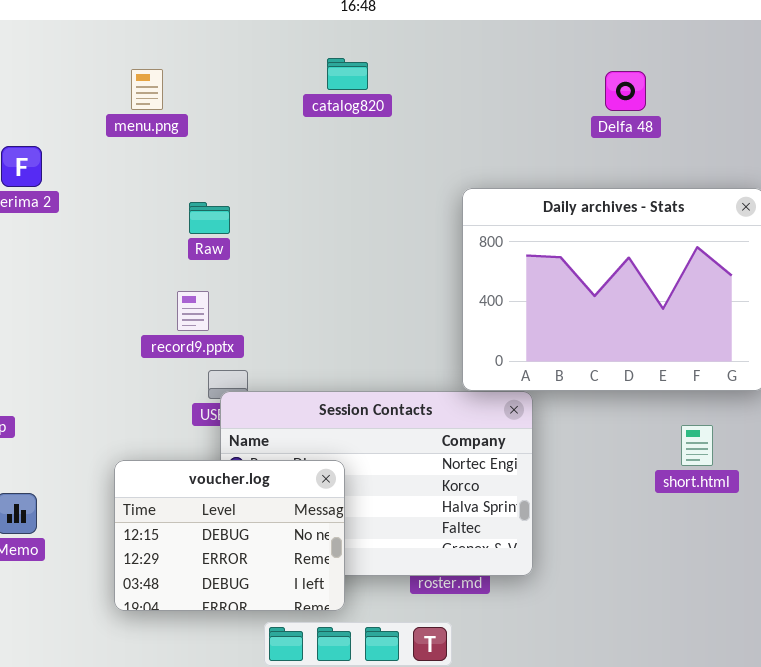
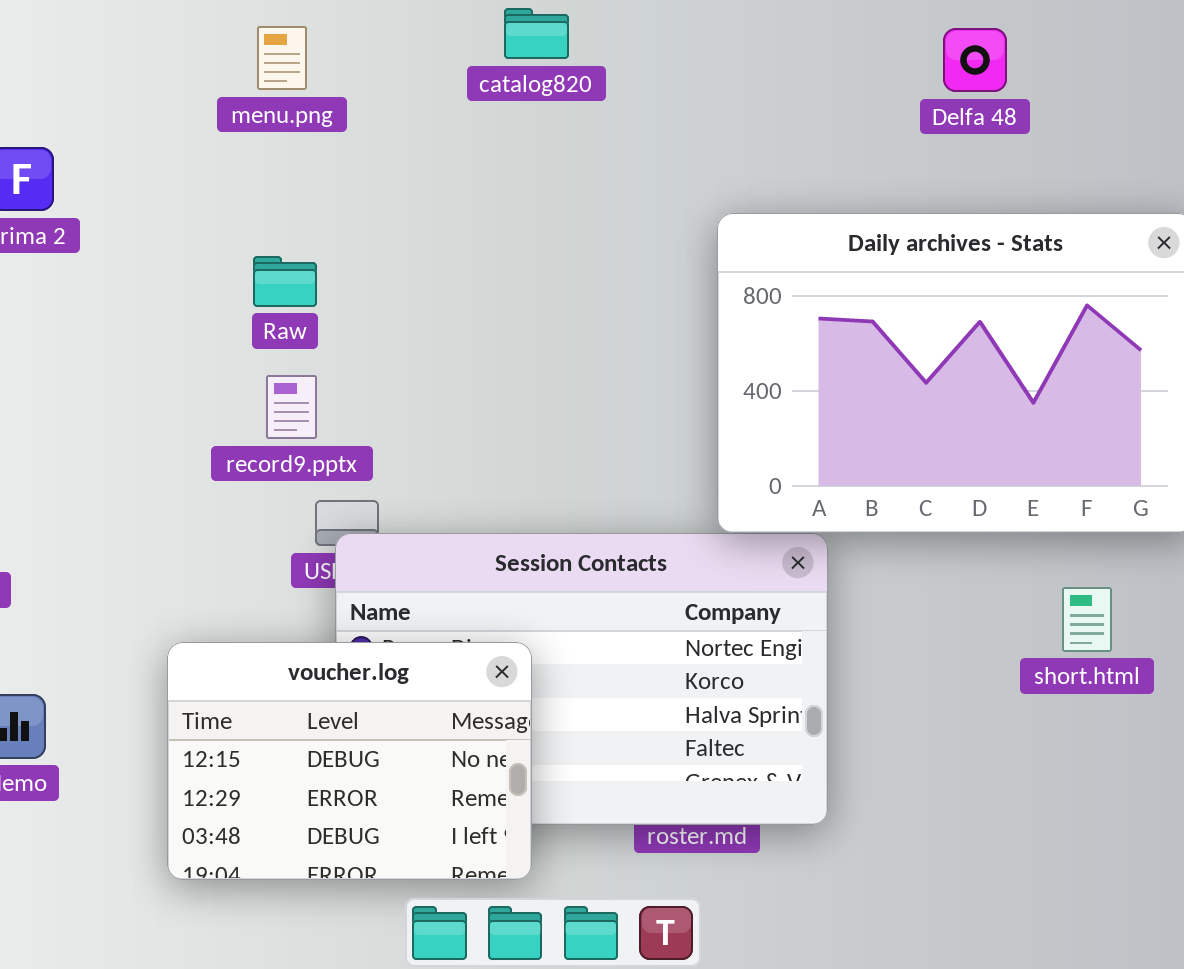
menu.png: [131,69,163,110] -> [257,26,307,90], moved
Raw: [189,202,230,234] -> [253,256,317,307], moved

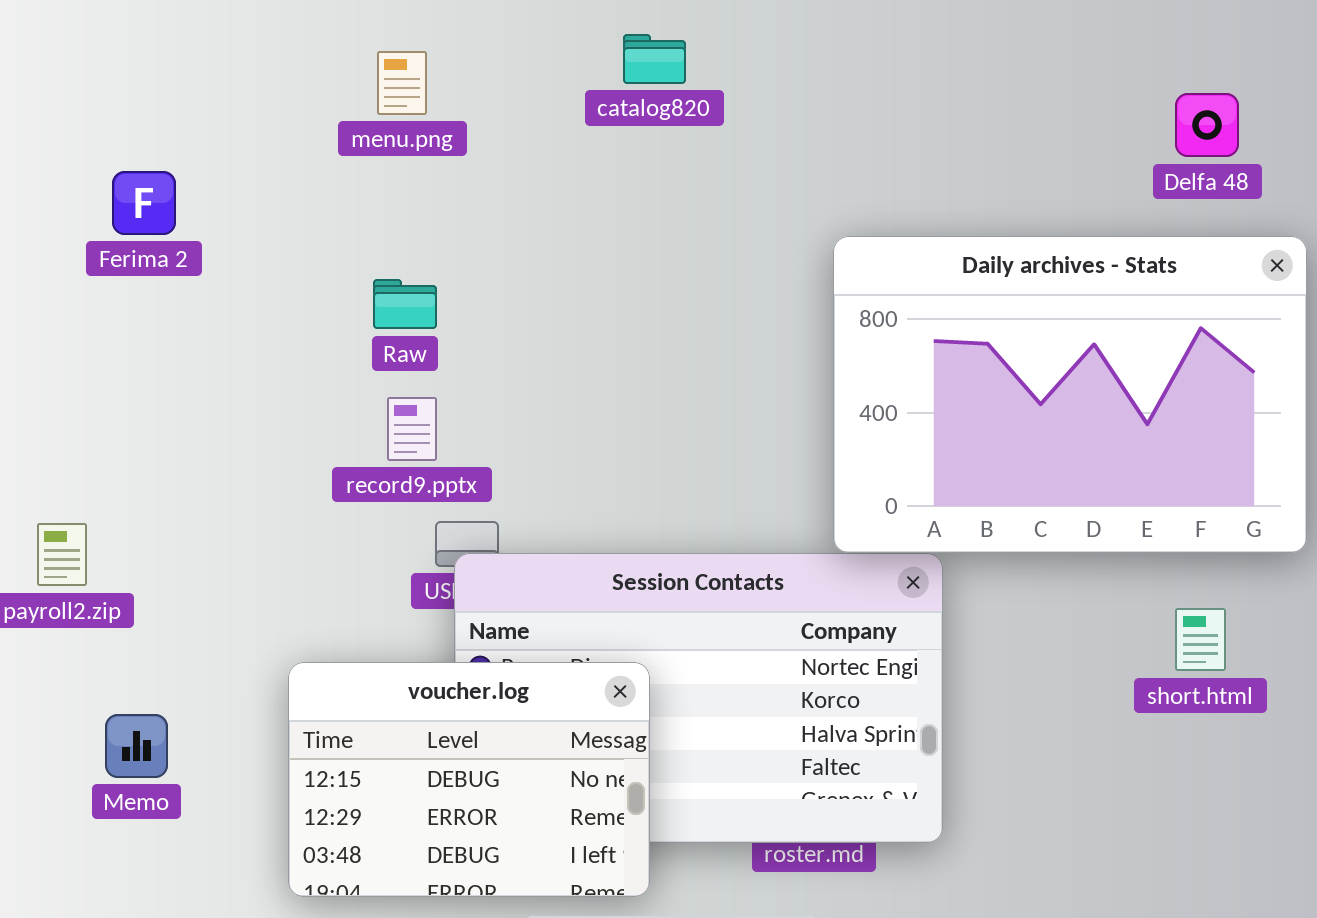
Delfa 48: [943,28,1007,92] -> [1175,93,1239,157], moved

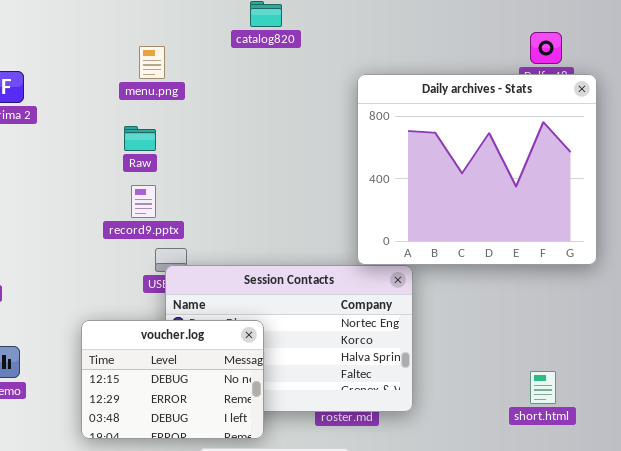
menu.png: [377,51,427,115] -> [139,46,165,79], moved
Daily archives - Stats: [833,236,1307,553] -> [357,74,597,265], resized
short.html: [1175,608,1226,671] -> [530,371,556,404], moved

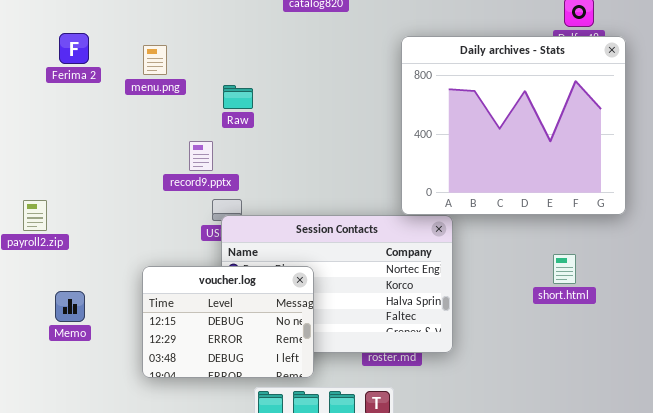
menu.png: [139,46,165,79] -> [143,45,167,75], moved
Raw: [124,126,156,151] -> [223,85,253,109], moved
short.html: [530,371,556,404] -> [553,254,576,284], moved

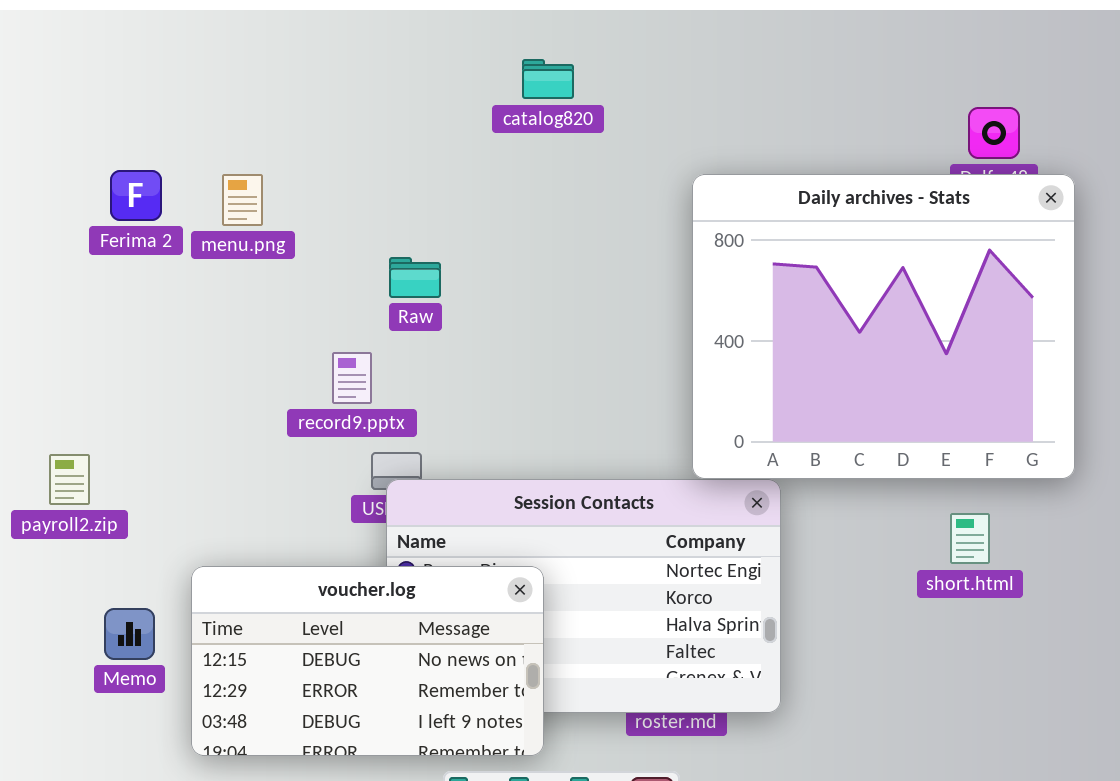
menu.png: [143,45,167,75] -> [222,174,263,226], moved
short.html: [553,254,576,284] -> [950,513,990,564], moved
voucher.log: [142,266,314,378] -> [191,566,544,756], resized

